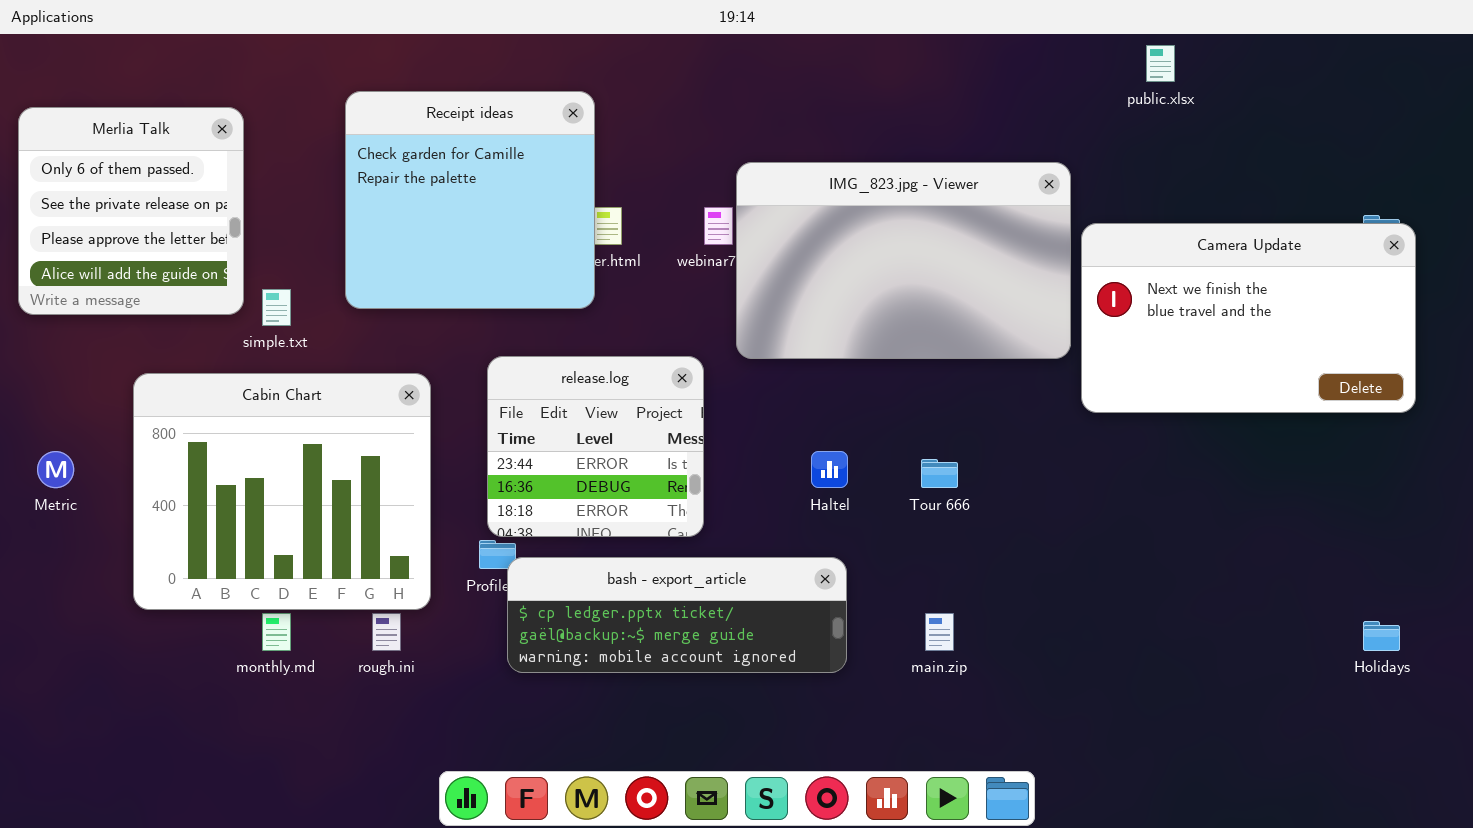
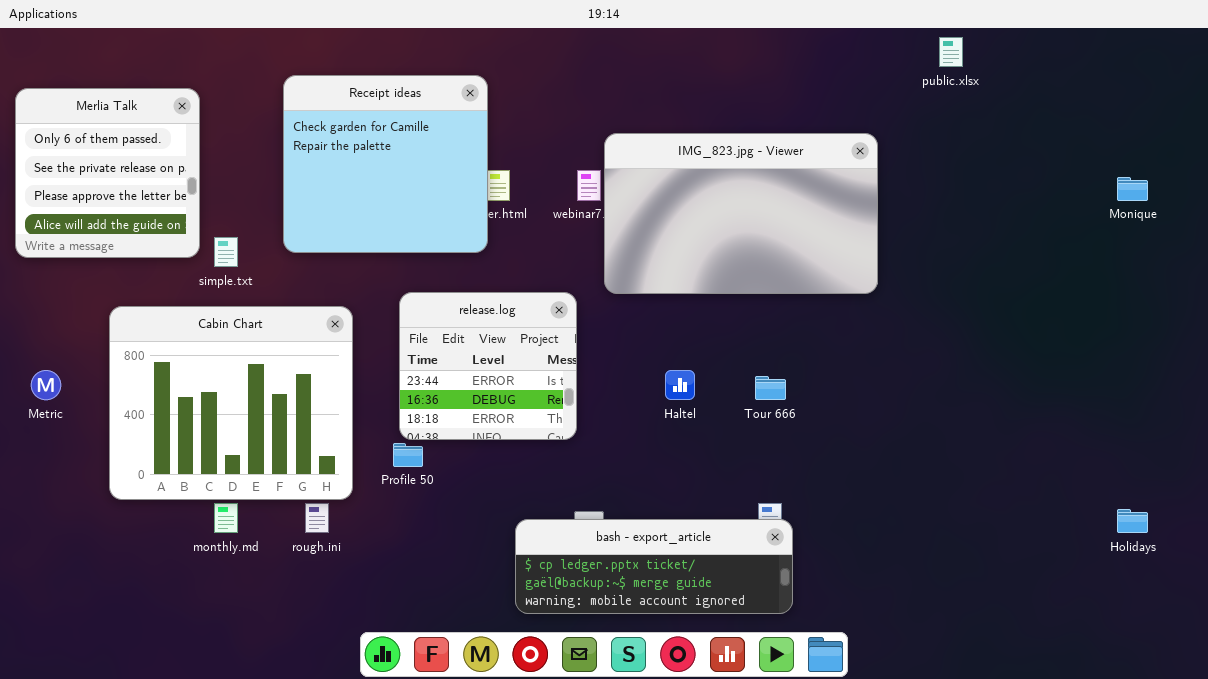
Camera Update: [1081,223,1416,413] -> none, closed
bash - export_article: [507,557,847,673] -> [515,519,793,614], moved

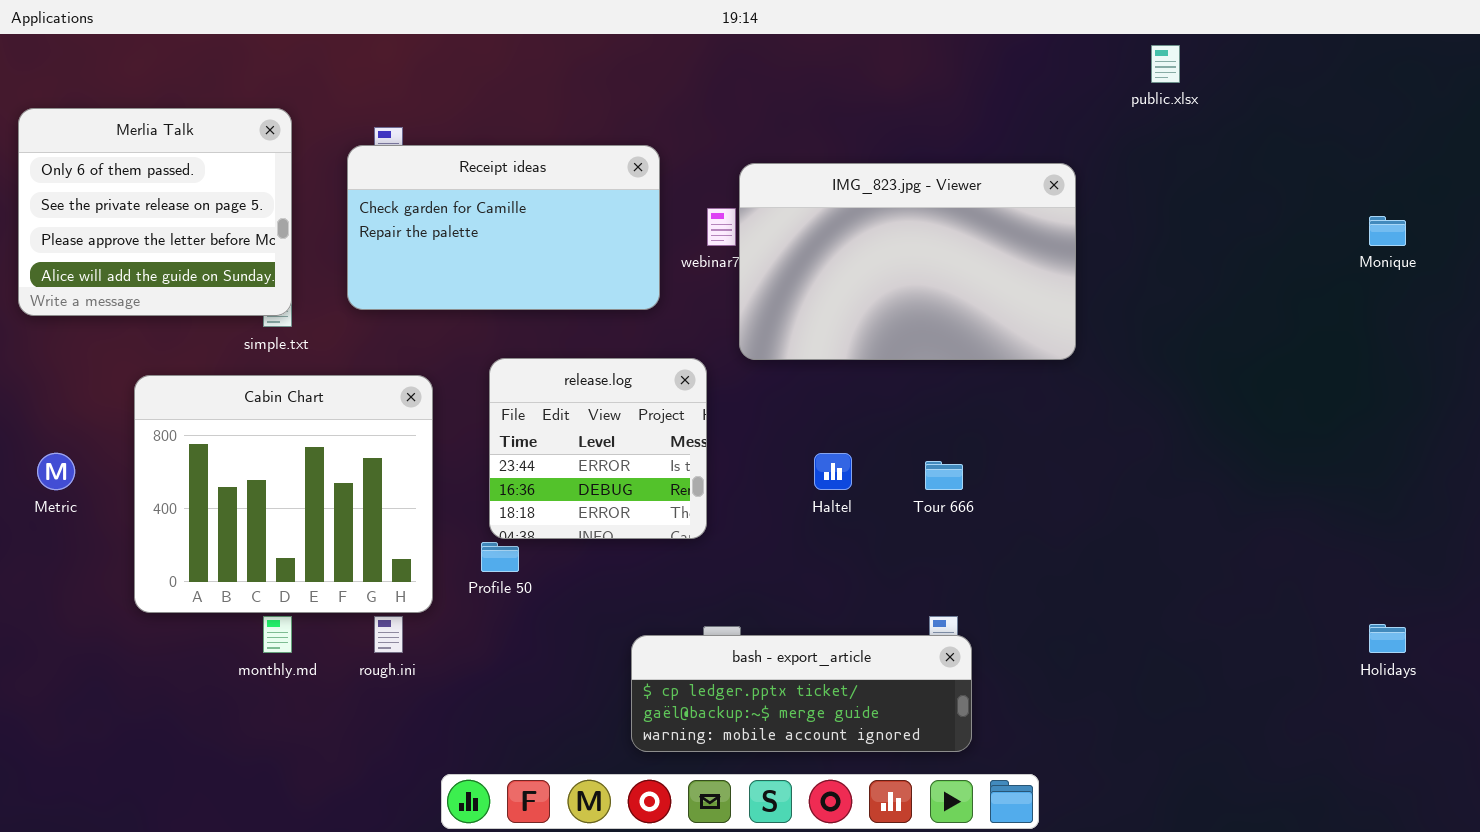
Receipt ideas: [283,75,488,253] -> [347,145,660,310], resized
Merlia Talk: [15,88,200,258] -> [18,108,292,316], resized

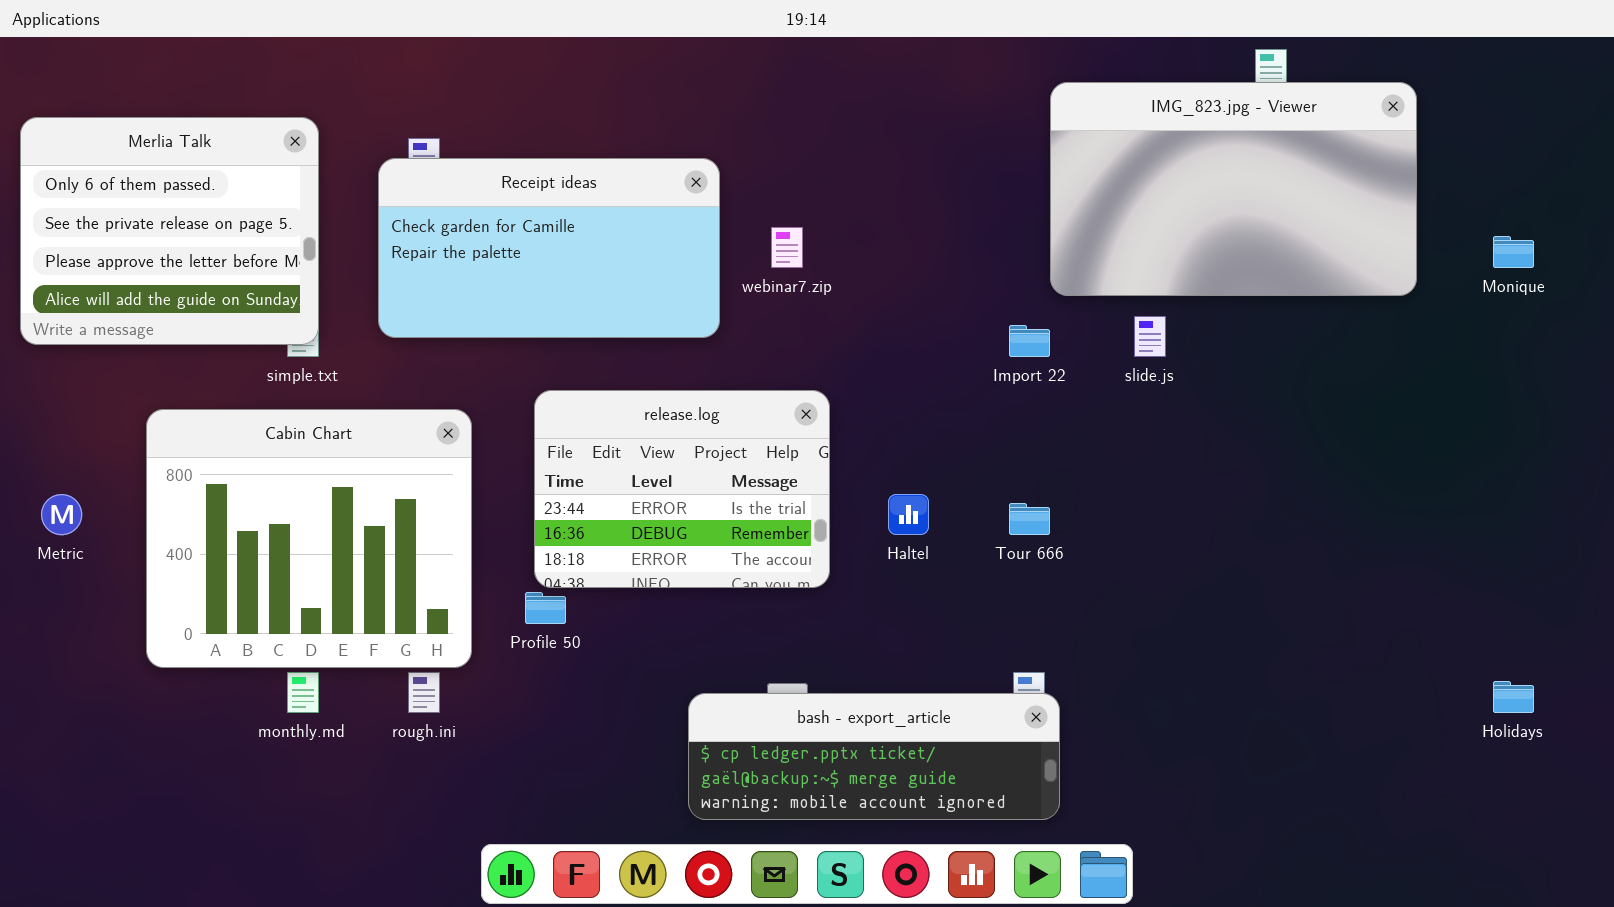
IMG_823.jpg - Viewer: [739,163,1076,360] -> [1050,82,1417,296], moved
release.log: [489,358,707,539] -> [534,390,830,588], resized

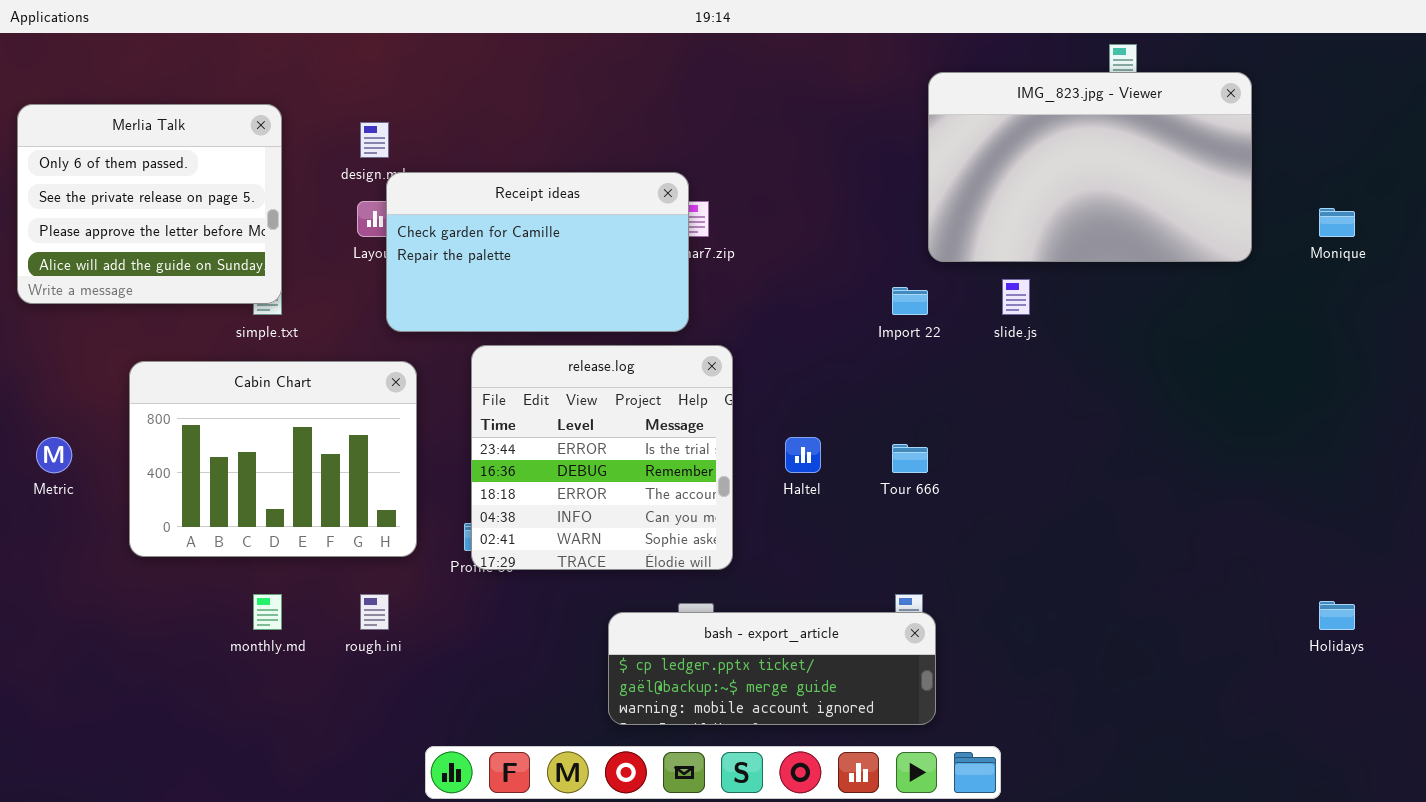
Receipt ideas: [378,158,720,338] -> [386,172,689,332], moved
release.log: [534,390,830,588] -> [471,345,733,570], resized
Cabin Chart: [146,409,472,668] -> [129,361,417,557], resized

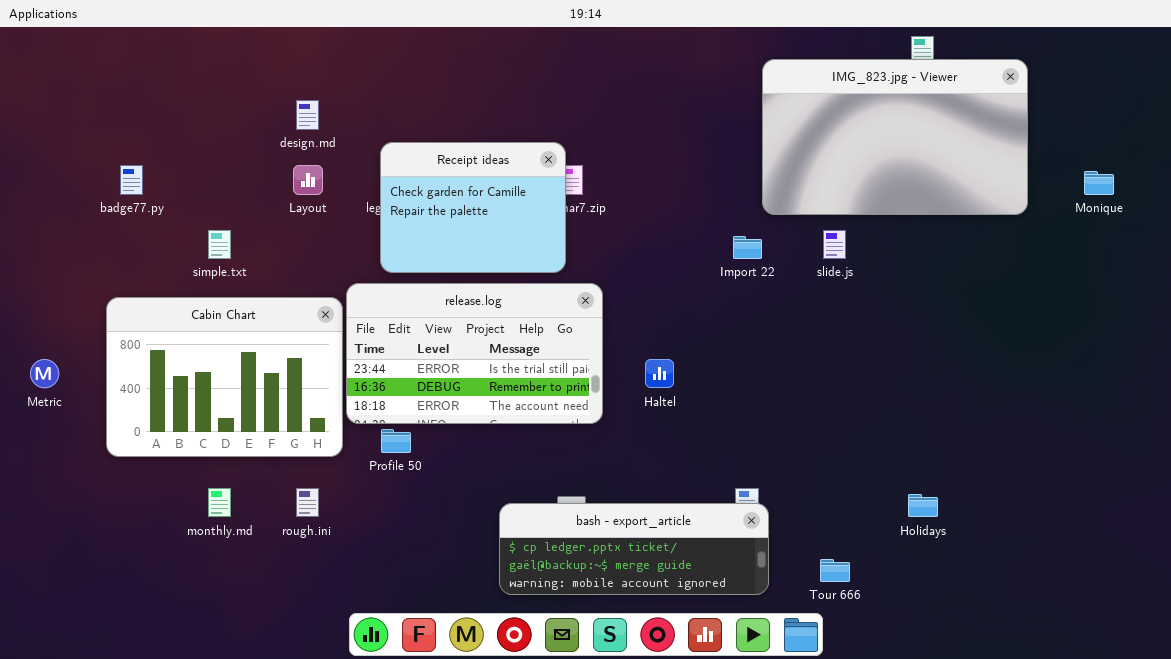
Merlia Talk: [17,104,282,304] -> none, closed
Receipt ideas: [386,172,689,332] -> [380,142,566,273], resized
release.log: [471,345,733,570] -> [346,283,603,424], resized
Tour 666: [892,444,928,473] -> [820,559,850,582], moved
Holidays: [1319,601,1355,630] -> [908,494,938,517], moved

